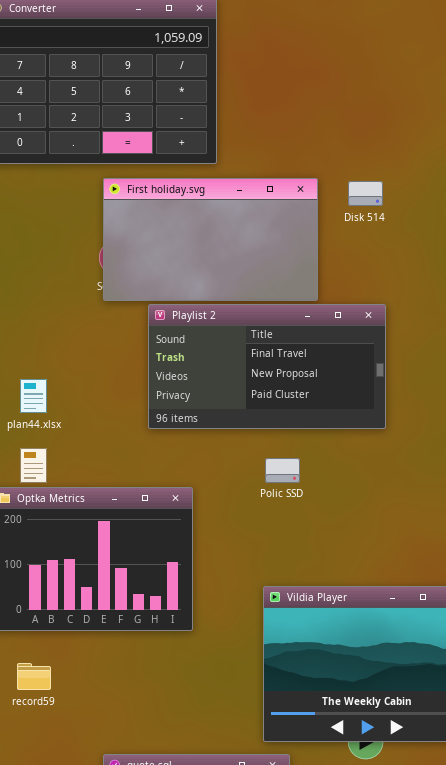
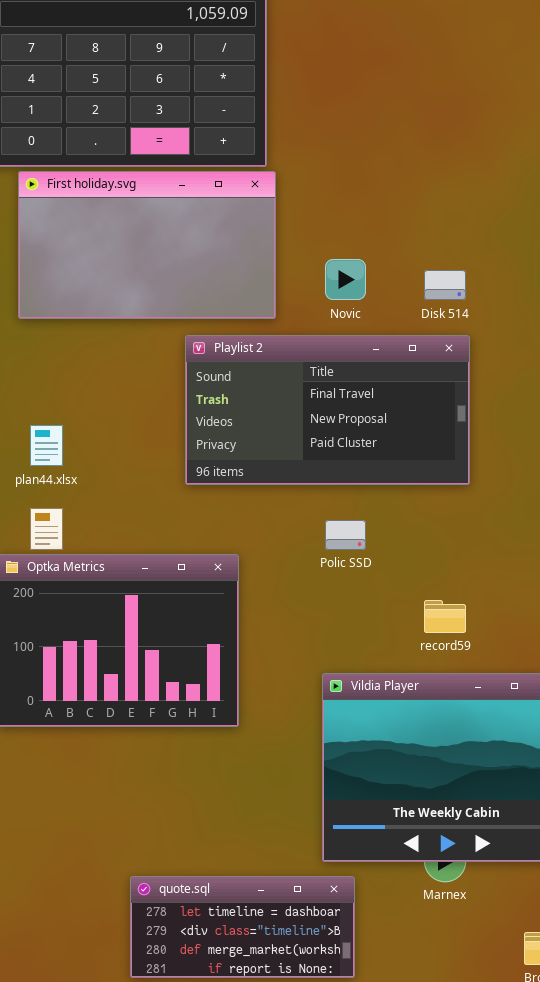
First holiday.svg: [103,178,318,301] -> [18,171,276,319], moved
Disk 514: [348,181,383,206] -> [424,270,466,300], moved
record59: [17,663,51,690] -> [424,600,466,633], moved

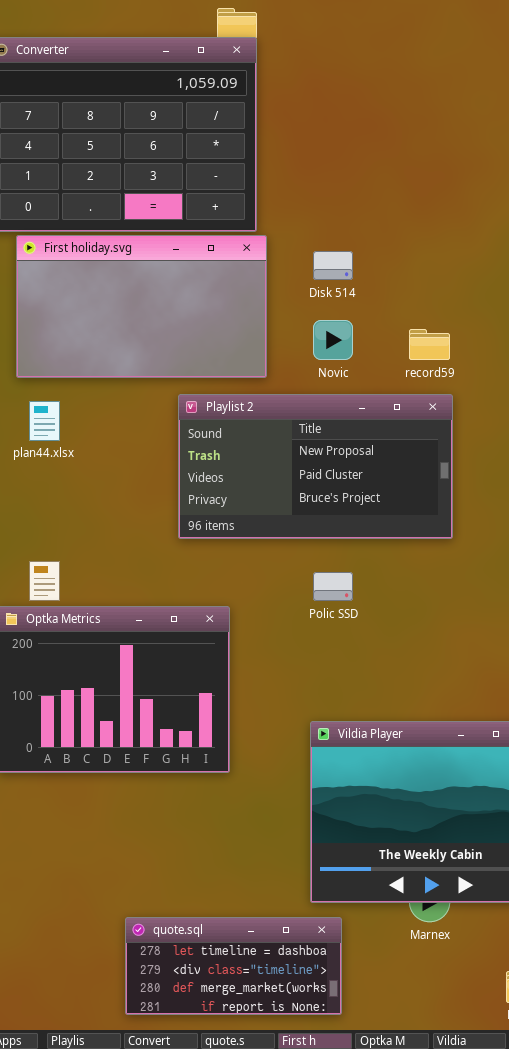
Disk 514: [424,270,466,300] -> [313,251,353,280], moved
Playlist 2: [185,335,470,485] -> [178,394,453,539], scrolled down 1 row
plan44.xlsx: [30,425,63,466] -> [29,401,60,441], moved
record59: [424,600,466,633] -> [409,329,450,360], moved

